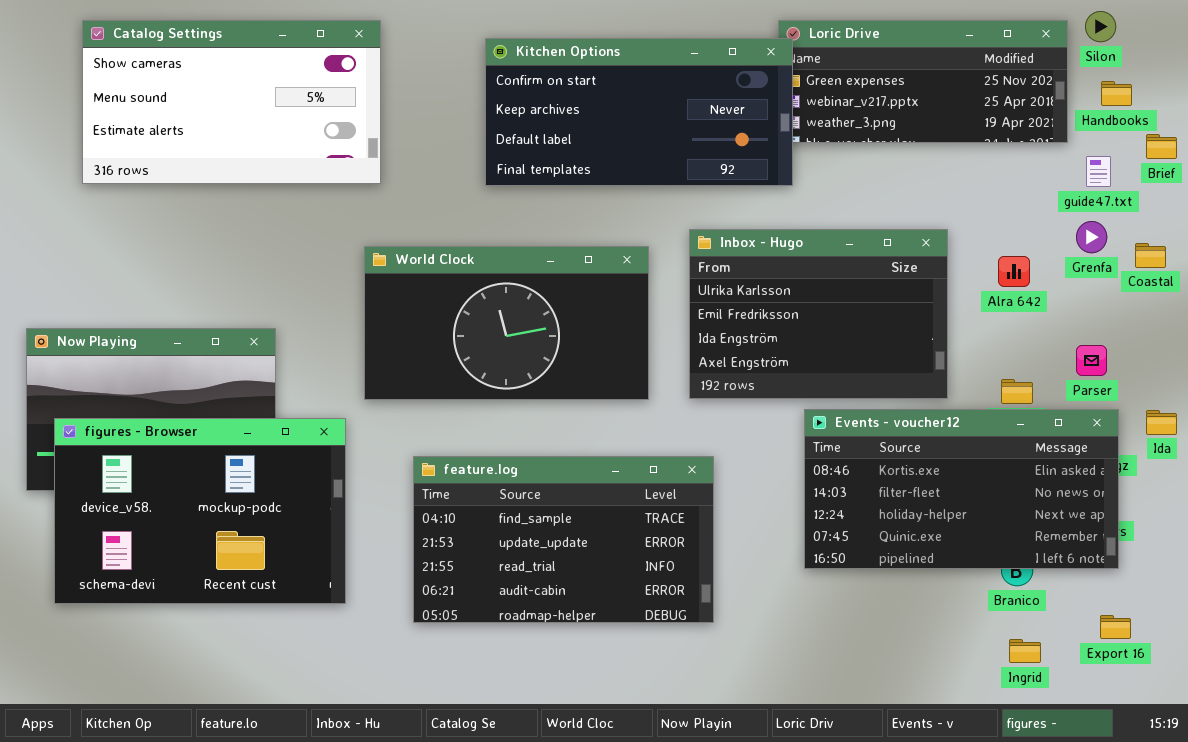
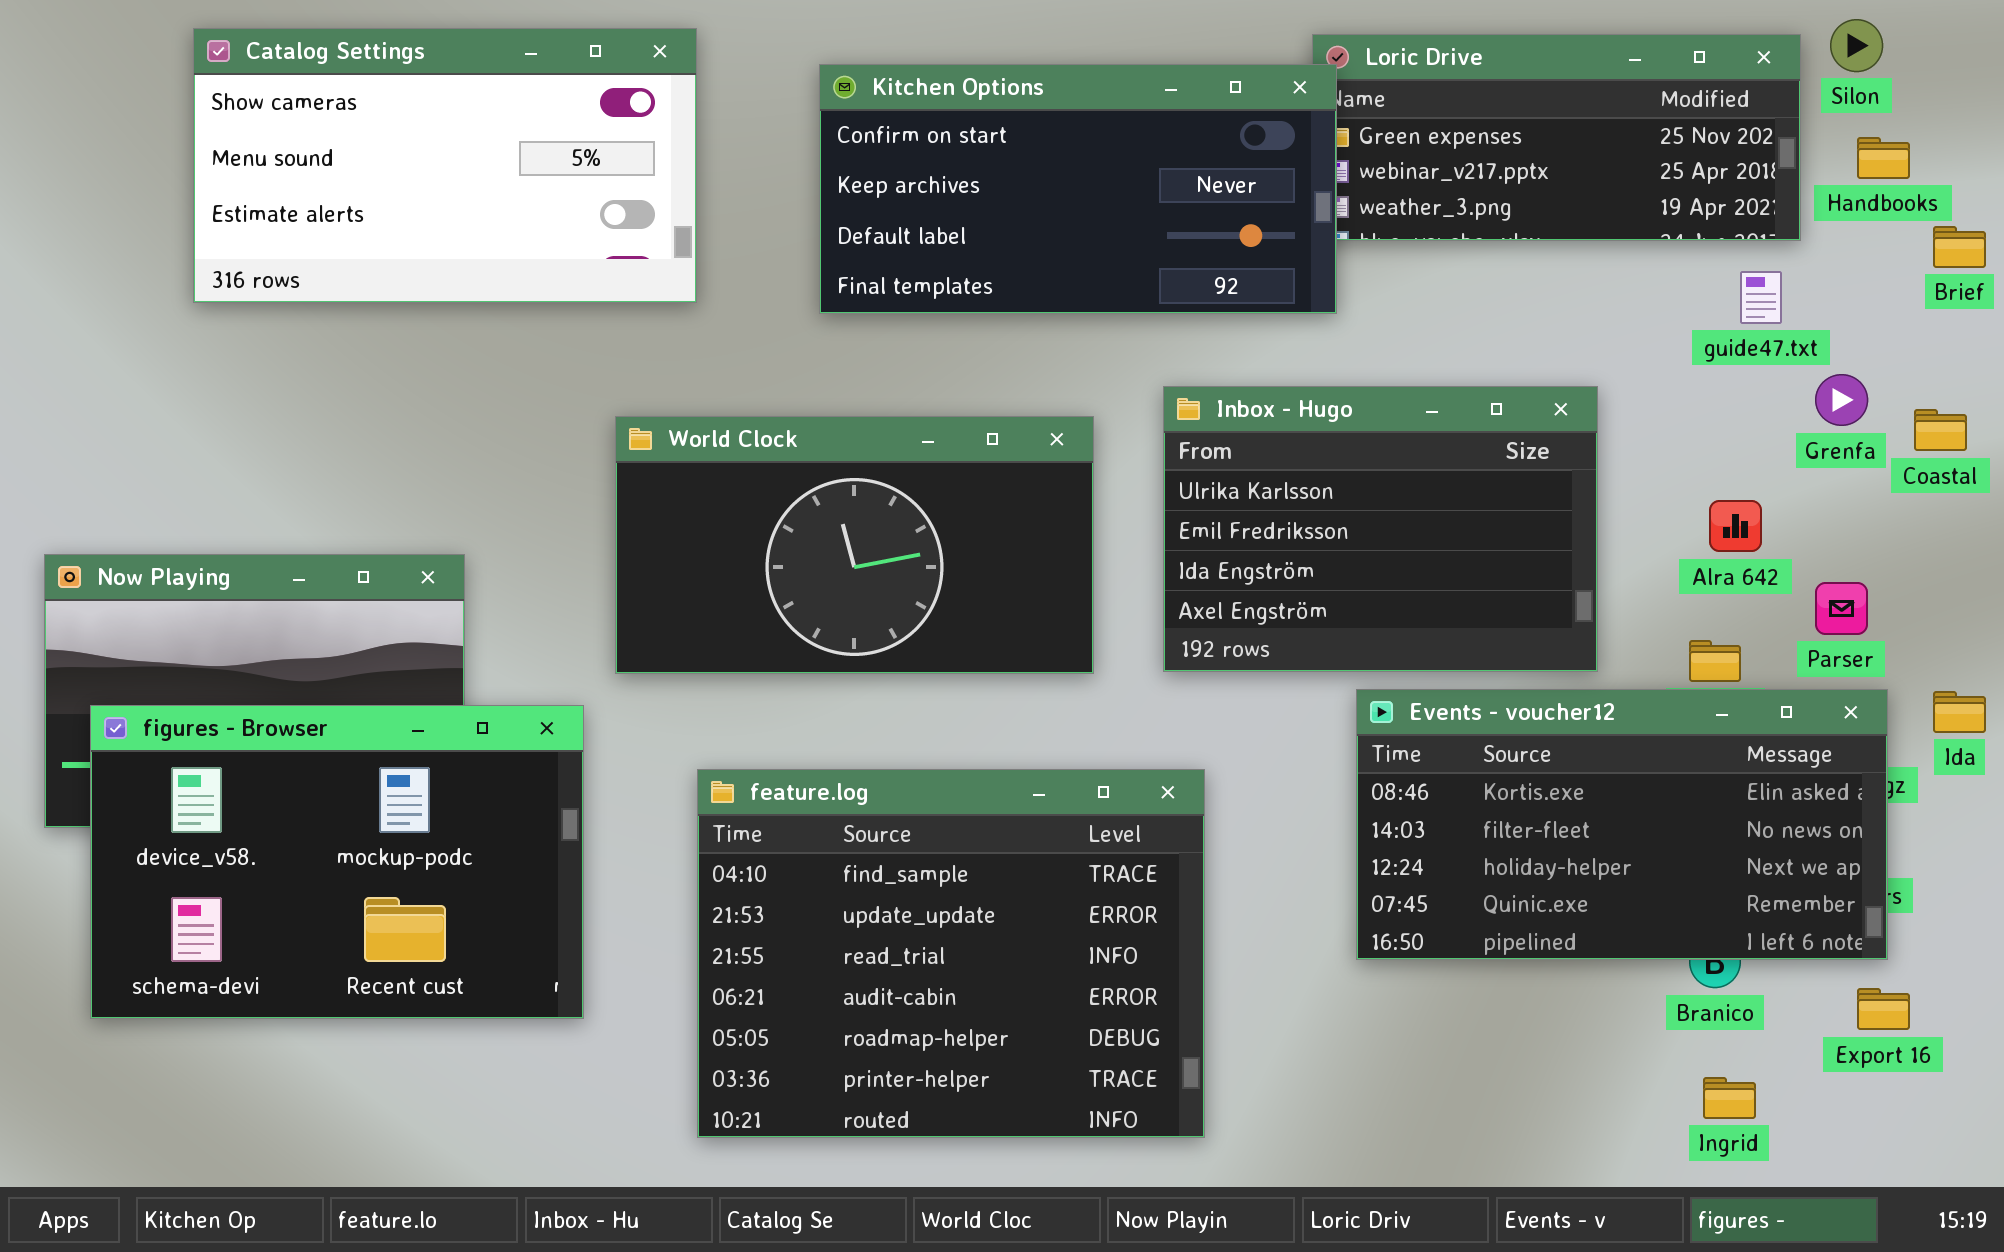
Catalog Settings: [82,20,381,184] -> [193,28,697,303], moved
guide47.txt: [1086,156,1111,187] -> [1740,271,1782,324], moved
Alra 642: [998,256,1030,287] -> [1709,500,1762,552], moved
feature.log: [413,456,714,623] -> [697,769,1205,1138], resized
Export 16: [1100,615,1131,639] -> [1857,988,1910,1030], moved

